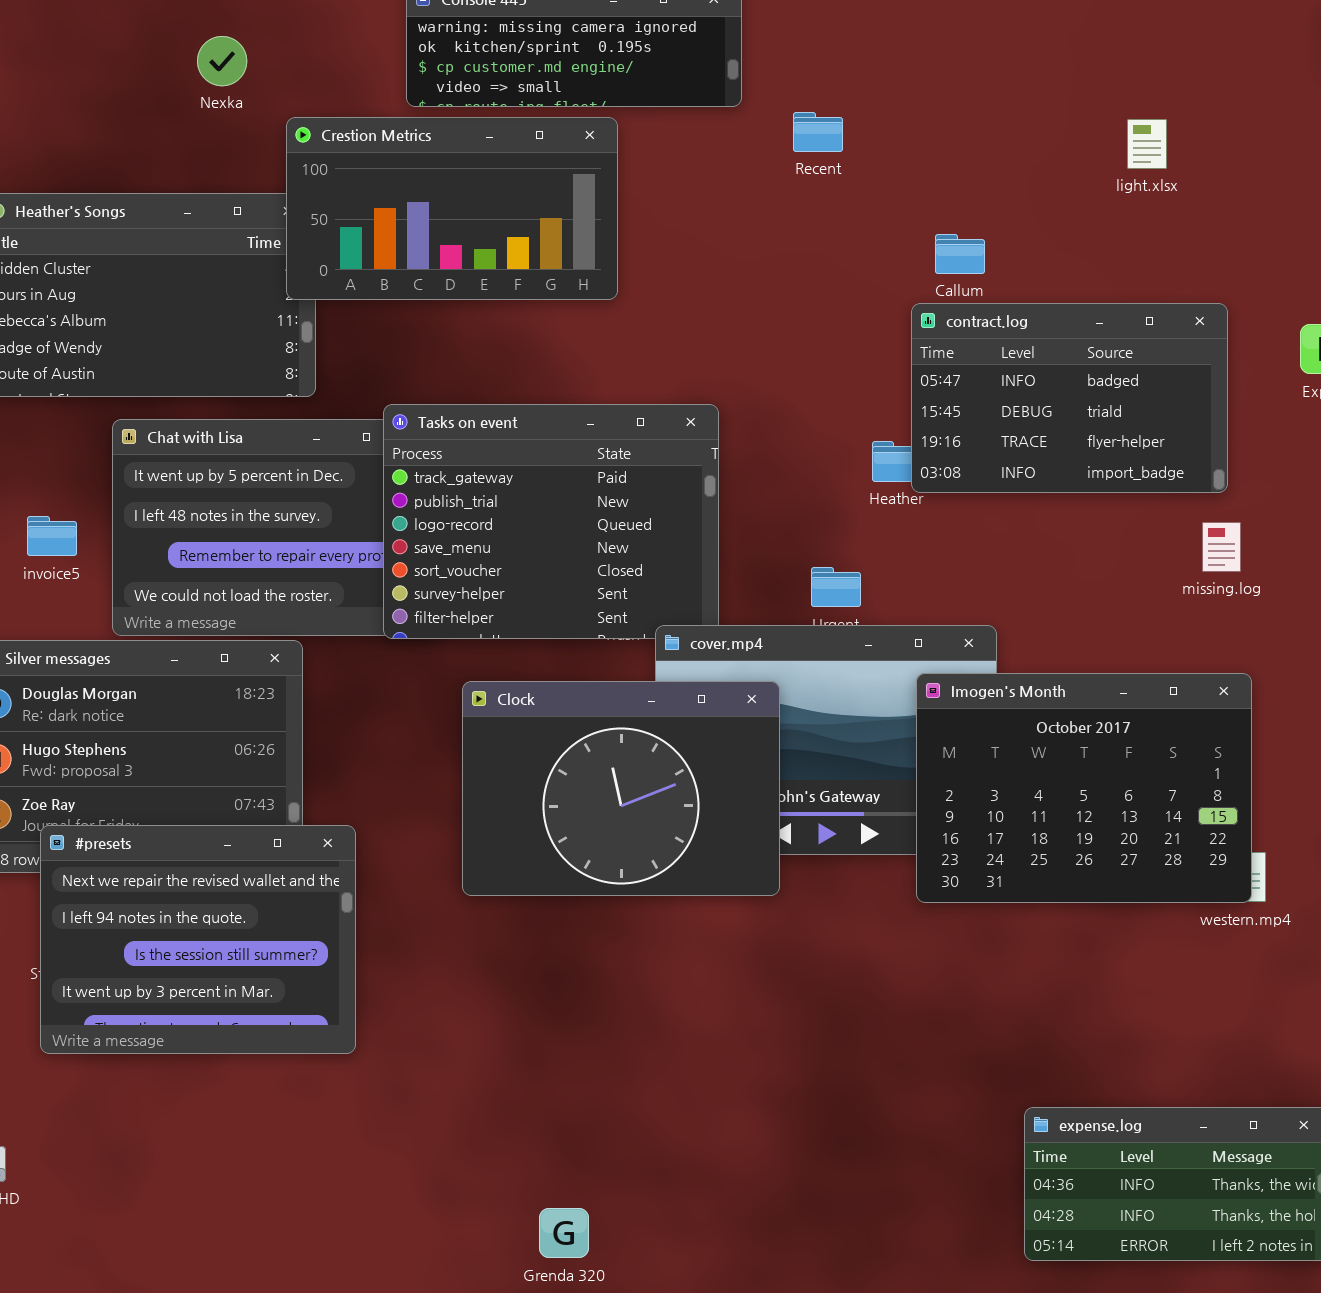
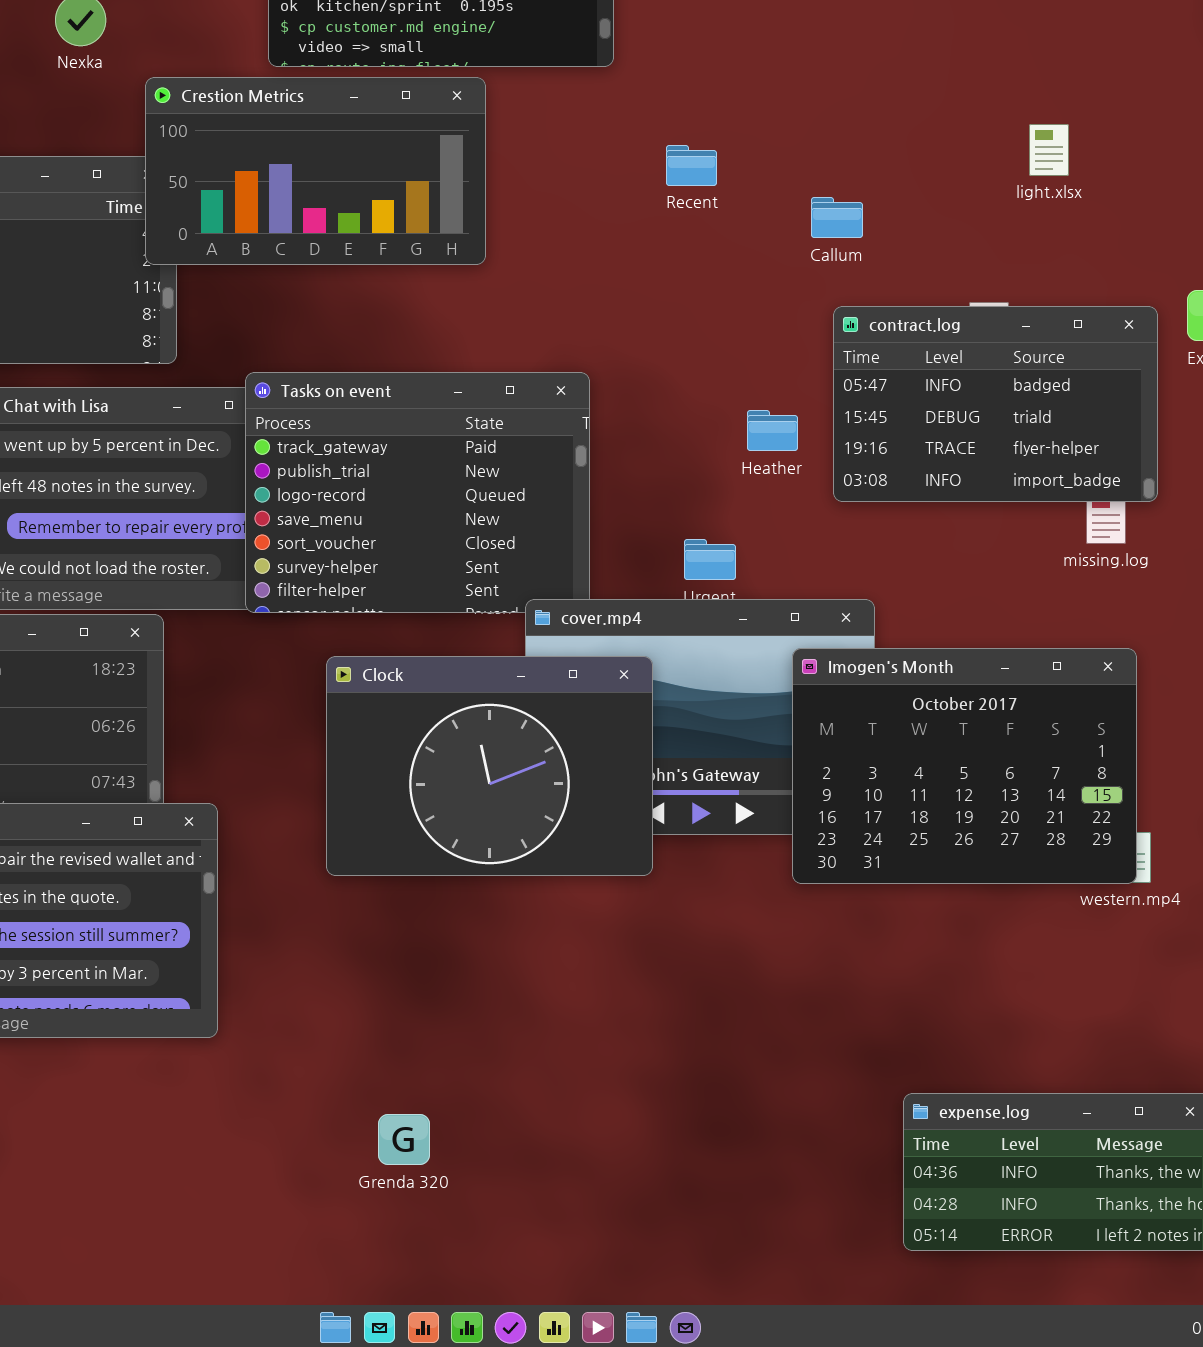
Recent: [793,112,843,152] -> [666,145,717,186], moved
light.xlsx: [1127,119,1167,169] -> [1029,124,1069,176], moved
contract.log: [911,303,1228,493] -> [833,306,1158,502], moved
Grenda 320: [539,1208,589,1258] -> [378,1114,430,1165], moved

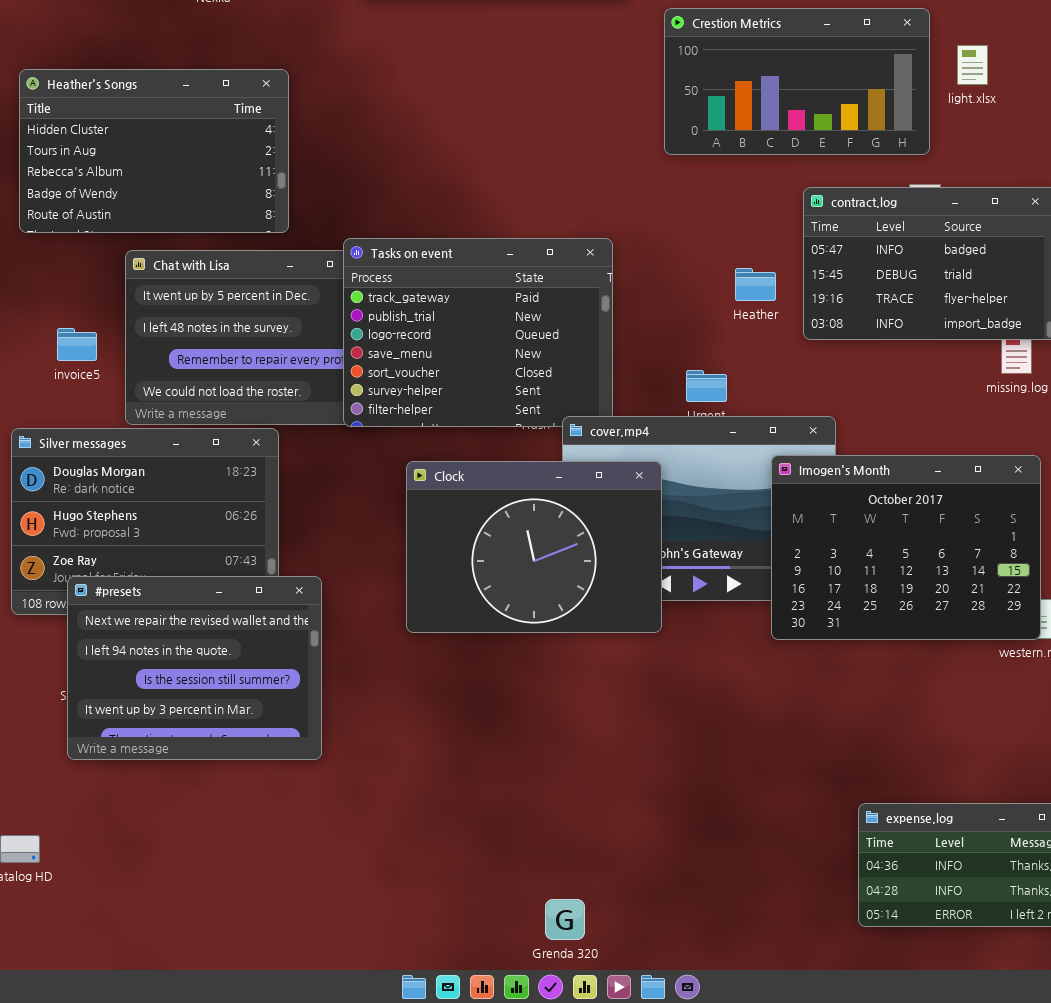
Crestion Metrics: [145,77,486,265] -> [664,8,930,155], moved
Grenda 320: [378,1114,430,1165] -> [545,899,585,940], moved

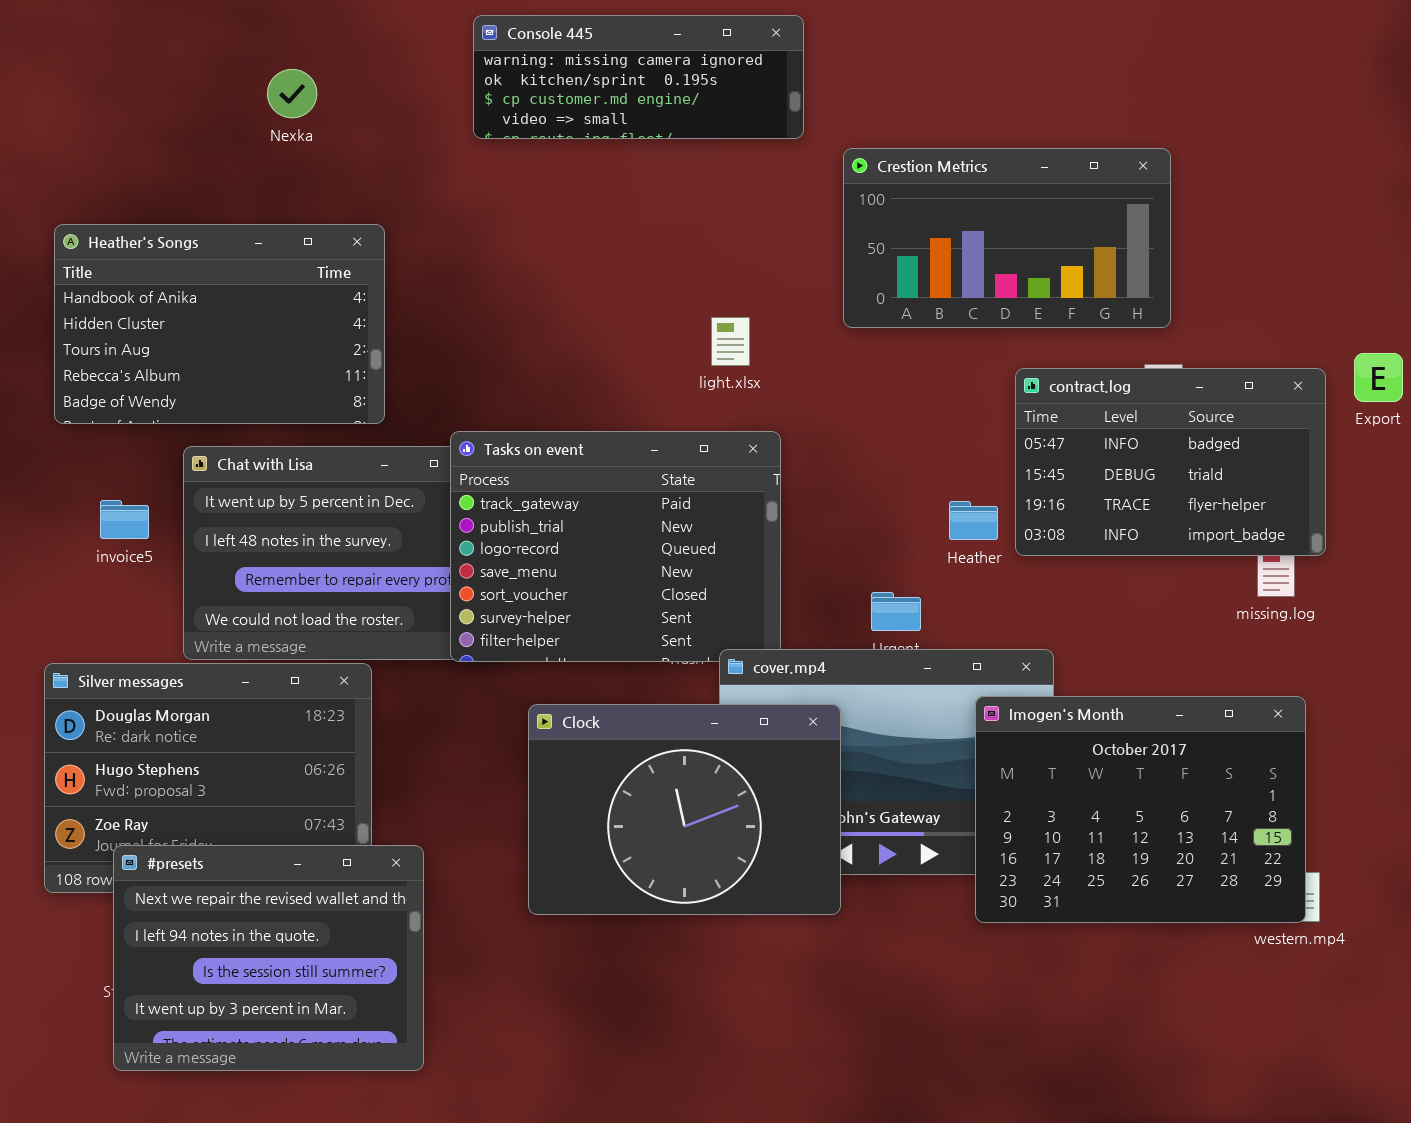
light.xlsx: [957,45,988,85] -> [711,317,750,366], moved
Heather's Songs: [19,69,289,233] -> [54,224,385,424], scrolled up 1 row
Heather: [735,268,776,301] -> [949,501,998,540], moved
invoice5: [57,328,97,361] -> [100,500,149,539], moved

